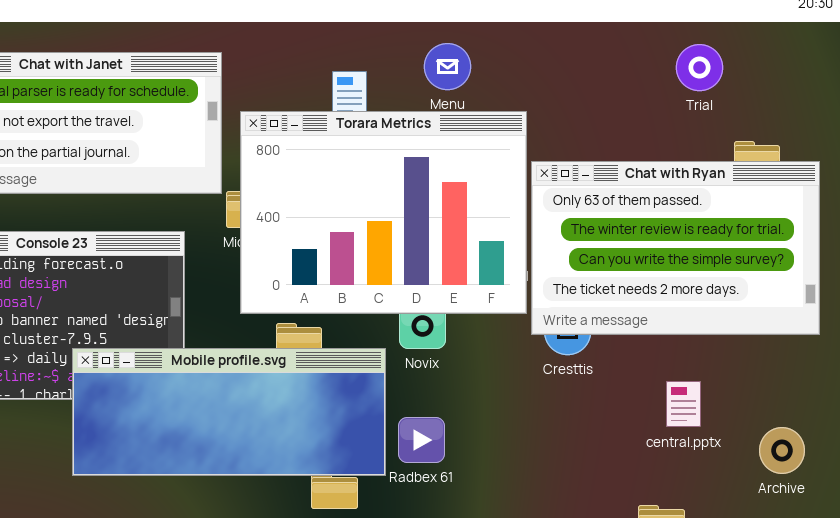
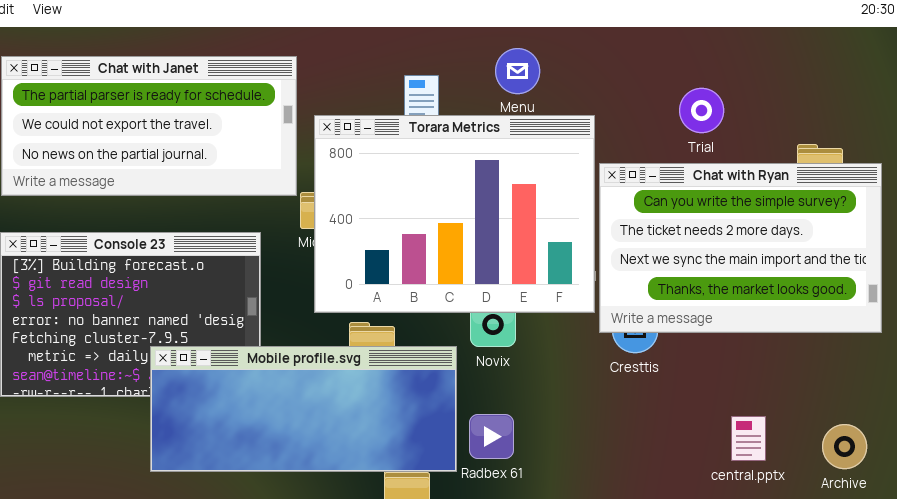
Trial: [676,44,723,91] -> [679,88,724,133], moved
Chat with Ryan: [531,161,820,335] -> [599,163,882,333], scrolled down 2 rows
central.pptx: [666,381,701,427] -> [731,416,766,461], moved

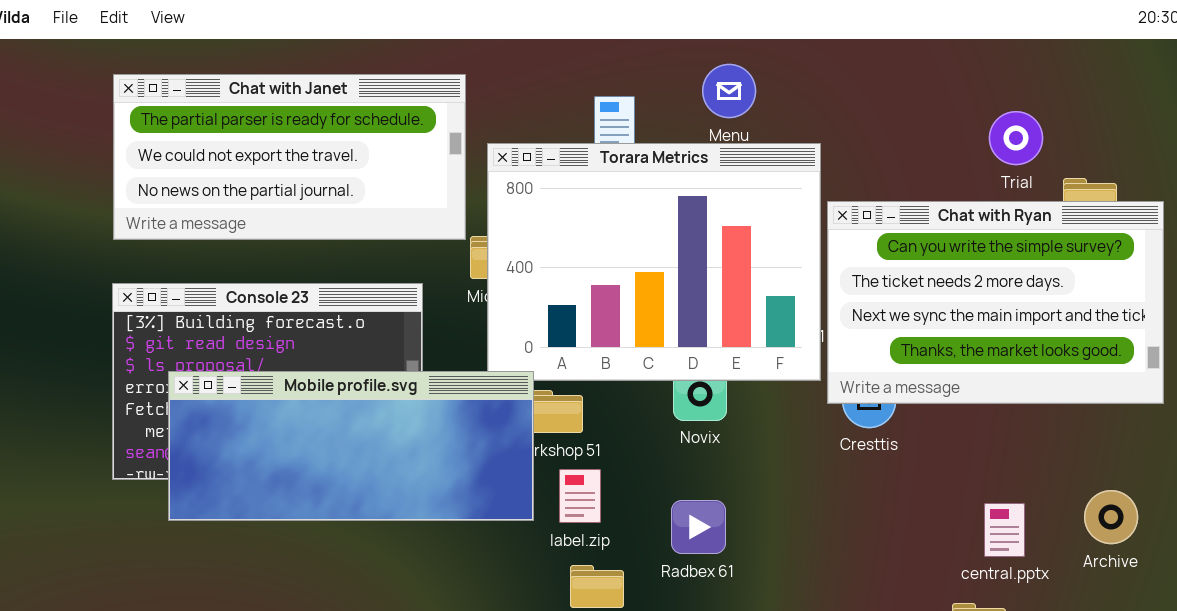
Trial: [679,88,724,133] -> [989,111,1043,165], moved
Mobile profile.svg: [150,346,457,472] -> [168,371,534,521], moved
Archive: [822,424,867,469] -> [1084,490,1138,544], moved

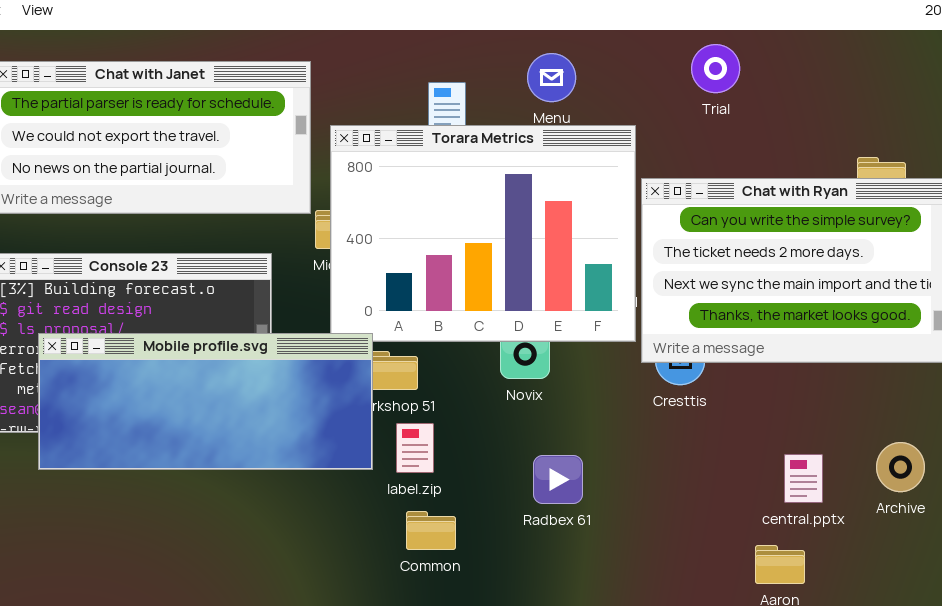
Trial: [989,111,1043,165] -> [691,44,740,93], moved
Radbex 61: [671,500,726,554] -> [533,455,583,504], moved

